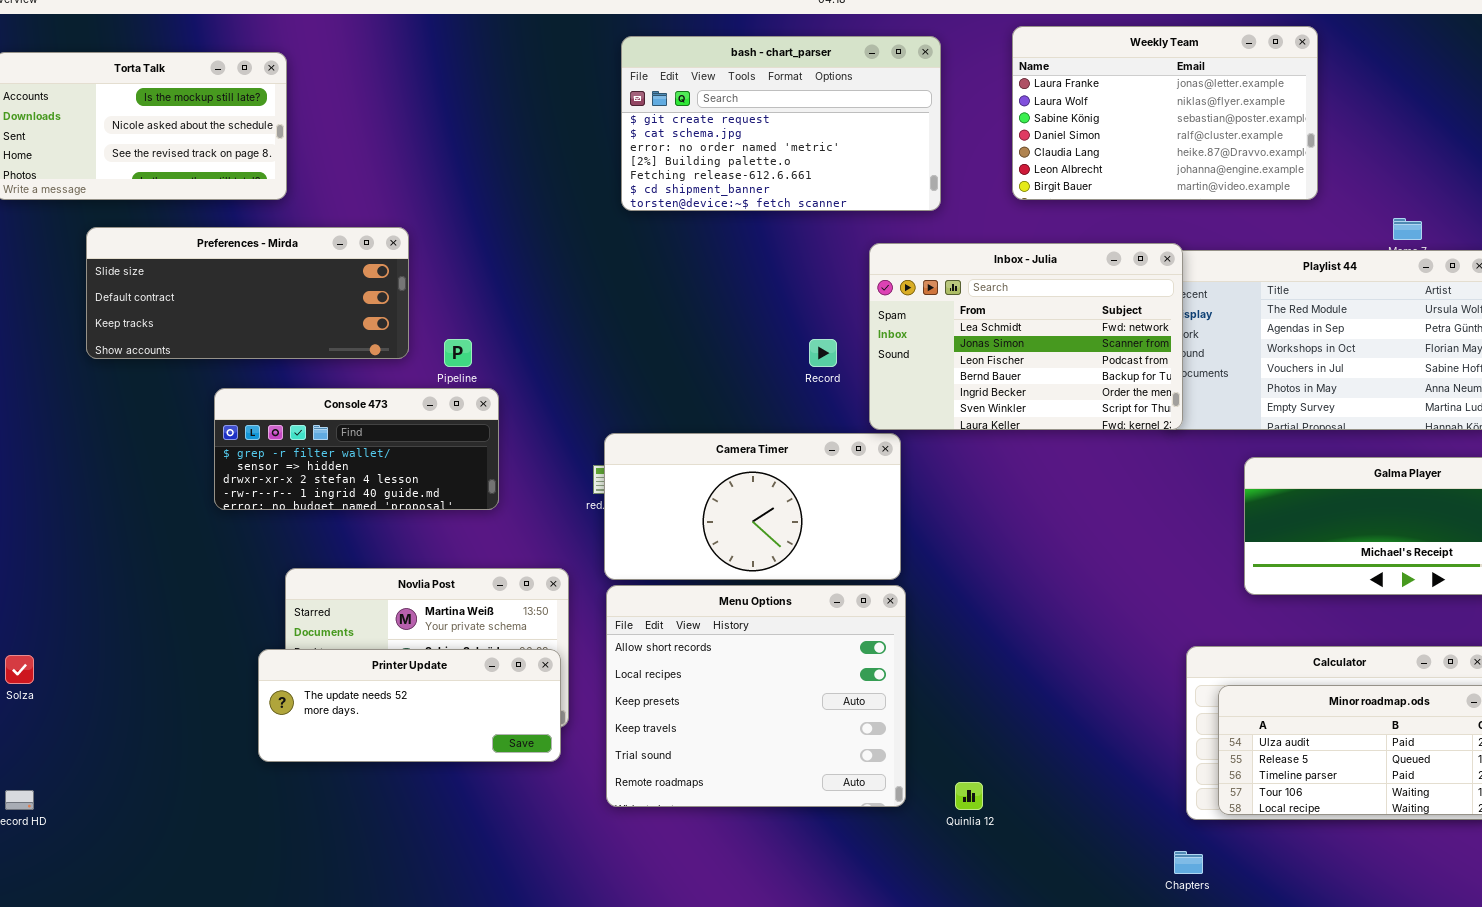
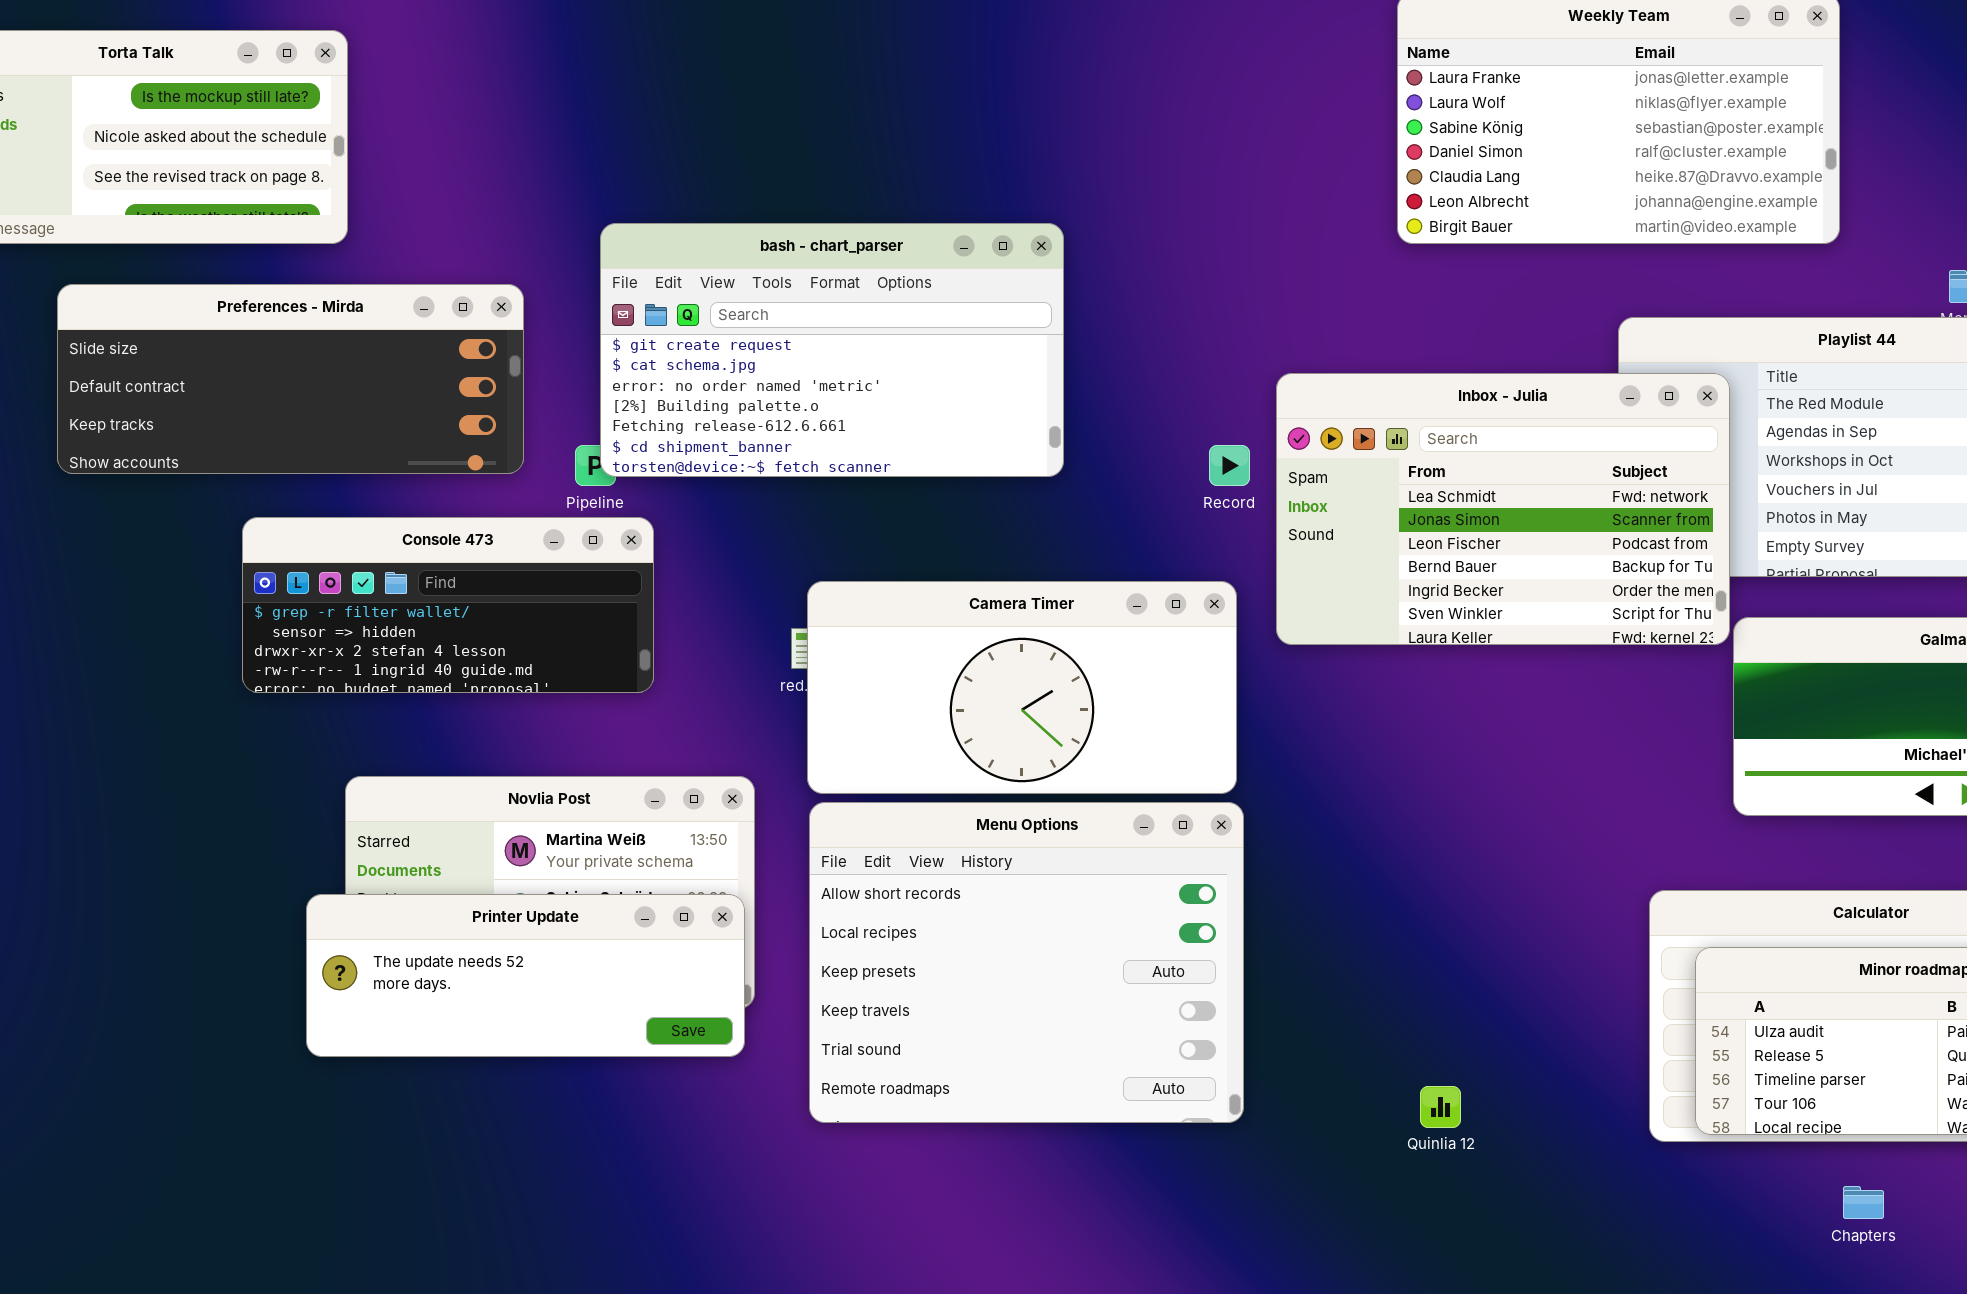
bash - chart_parser: [621,36,941,211] -> [600,223,1064,477], moved
Inbox - Julia: [869,243,1183,430] -> [1276,373,1730,645], moved
Record: [809,339,837,367] -> [1209,445,1250,486], moved
Quinlia 12: [955,782,983,810] -> [1420,1086,1461,1128], moved
Chapters: [1174,851,1203,874] -> [1843,1186,1884,1219], moved

